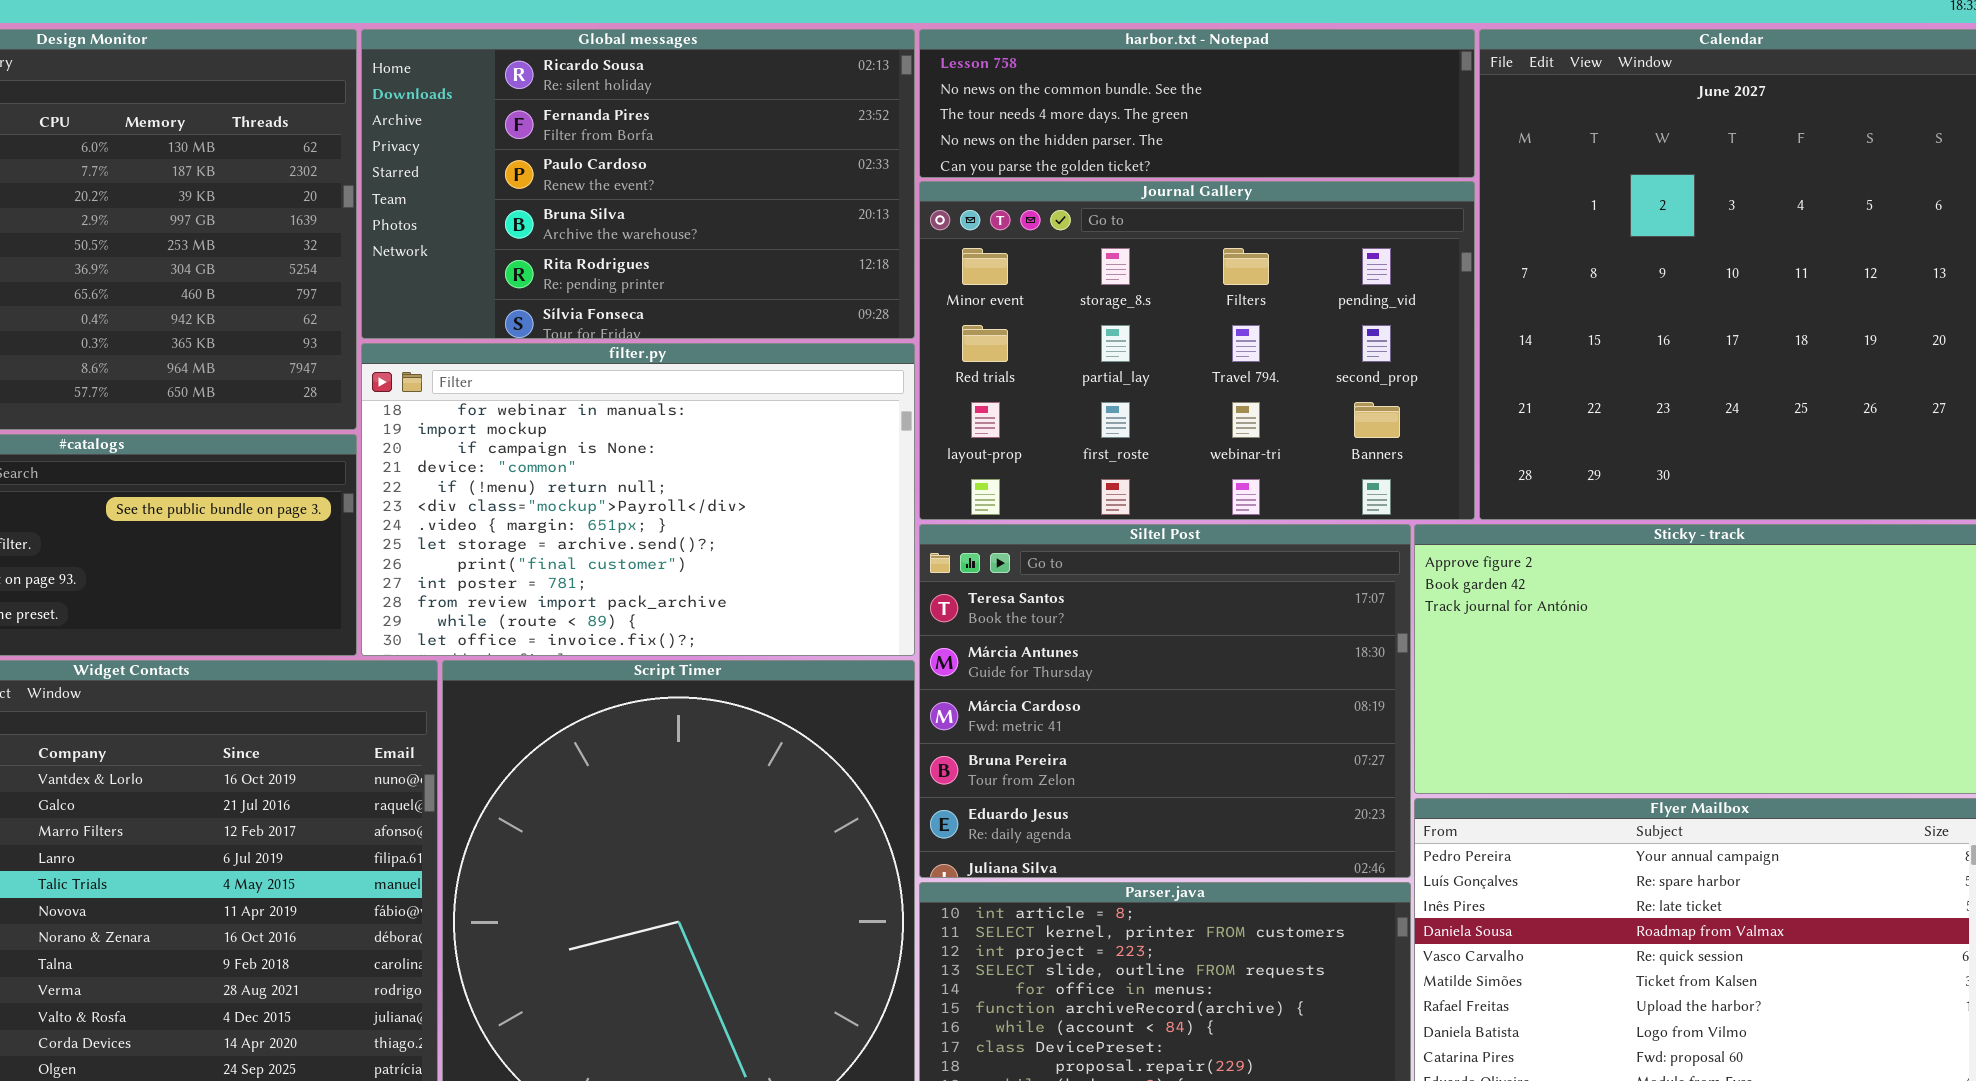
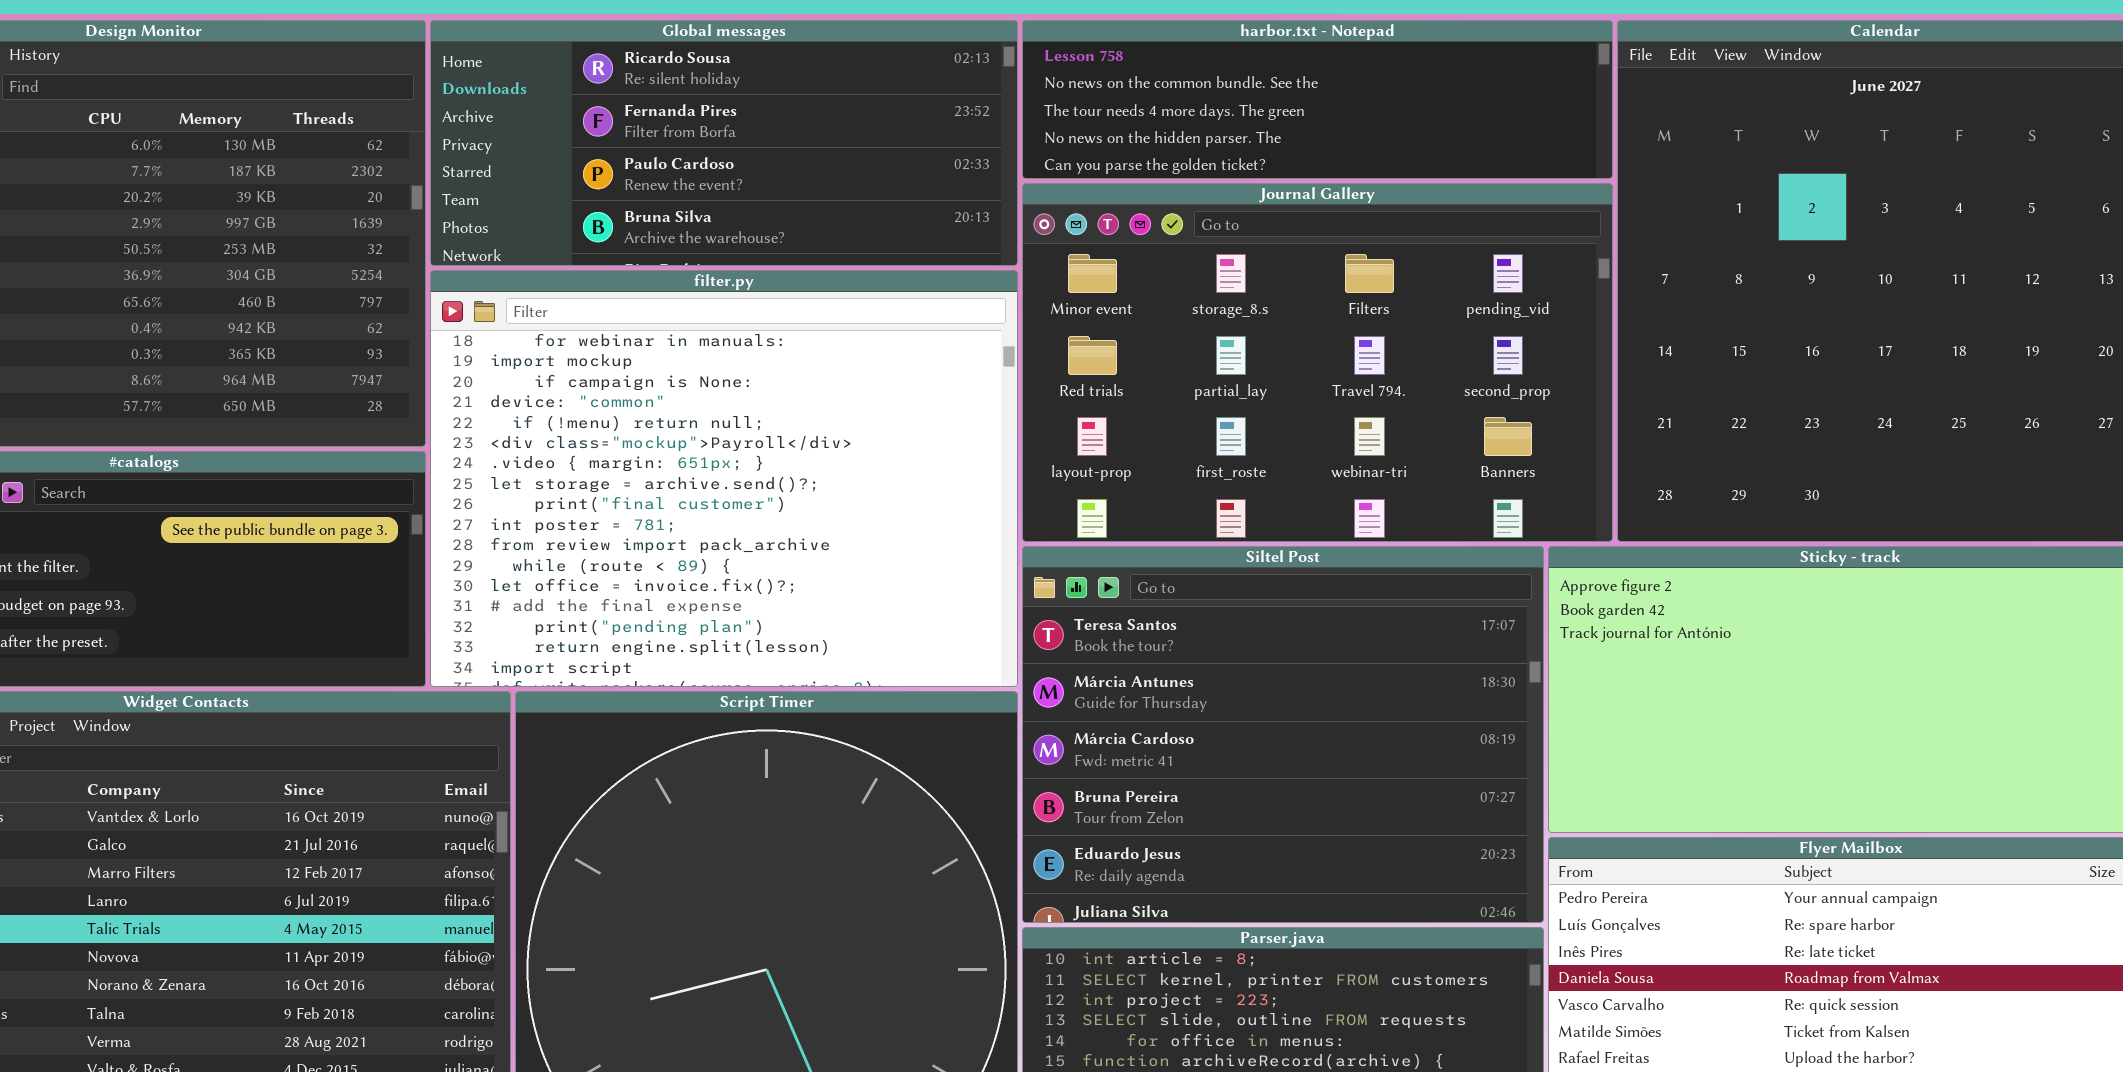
Global messages: [361,29,915,339] -> [430,20,1018,266], resized
filter.py: [361,343,915,656] -> [430,270,1018,687], resized

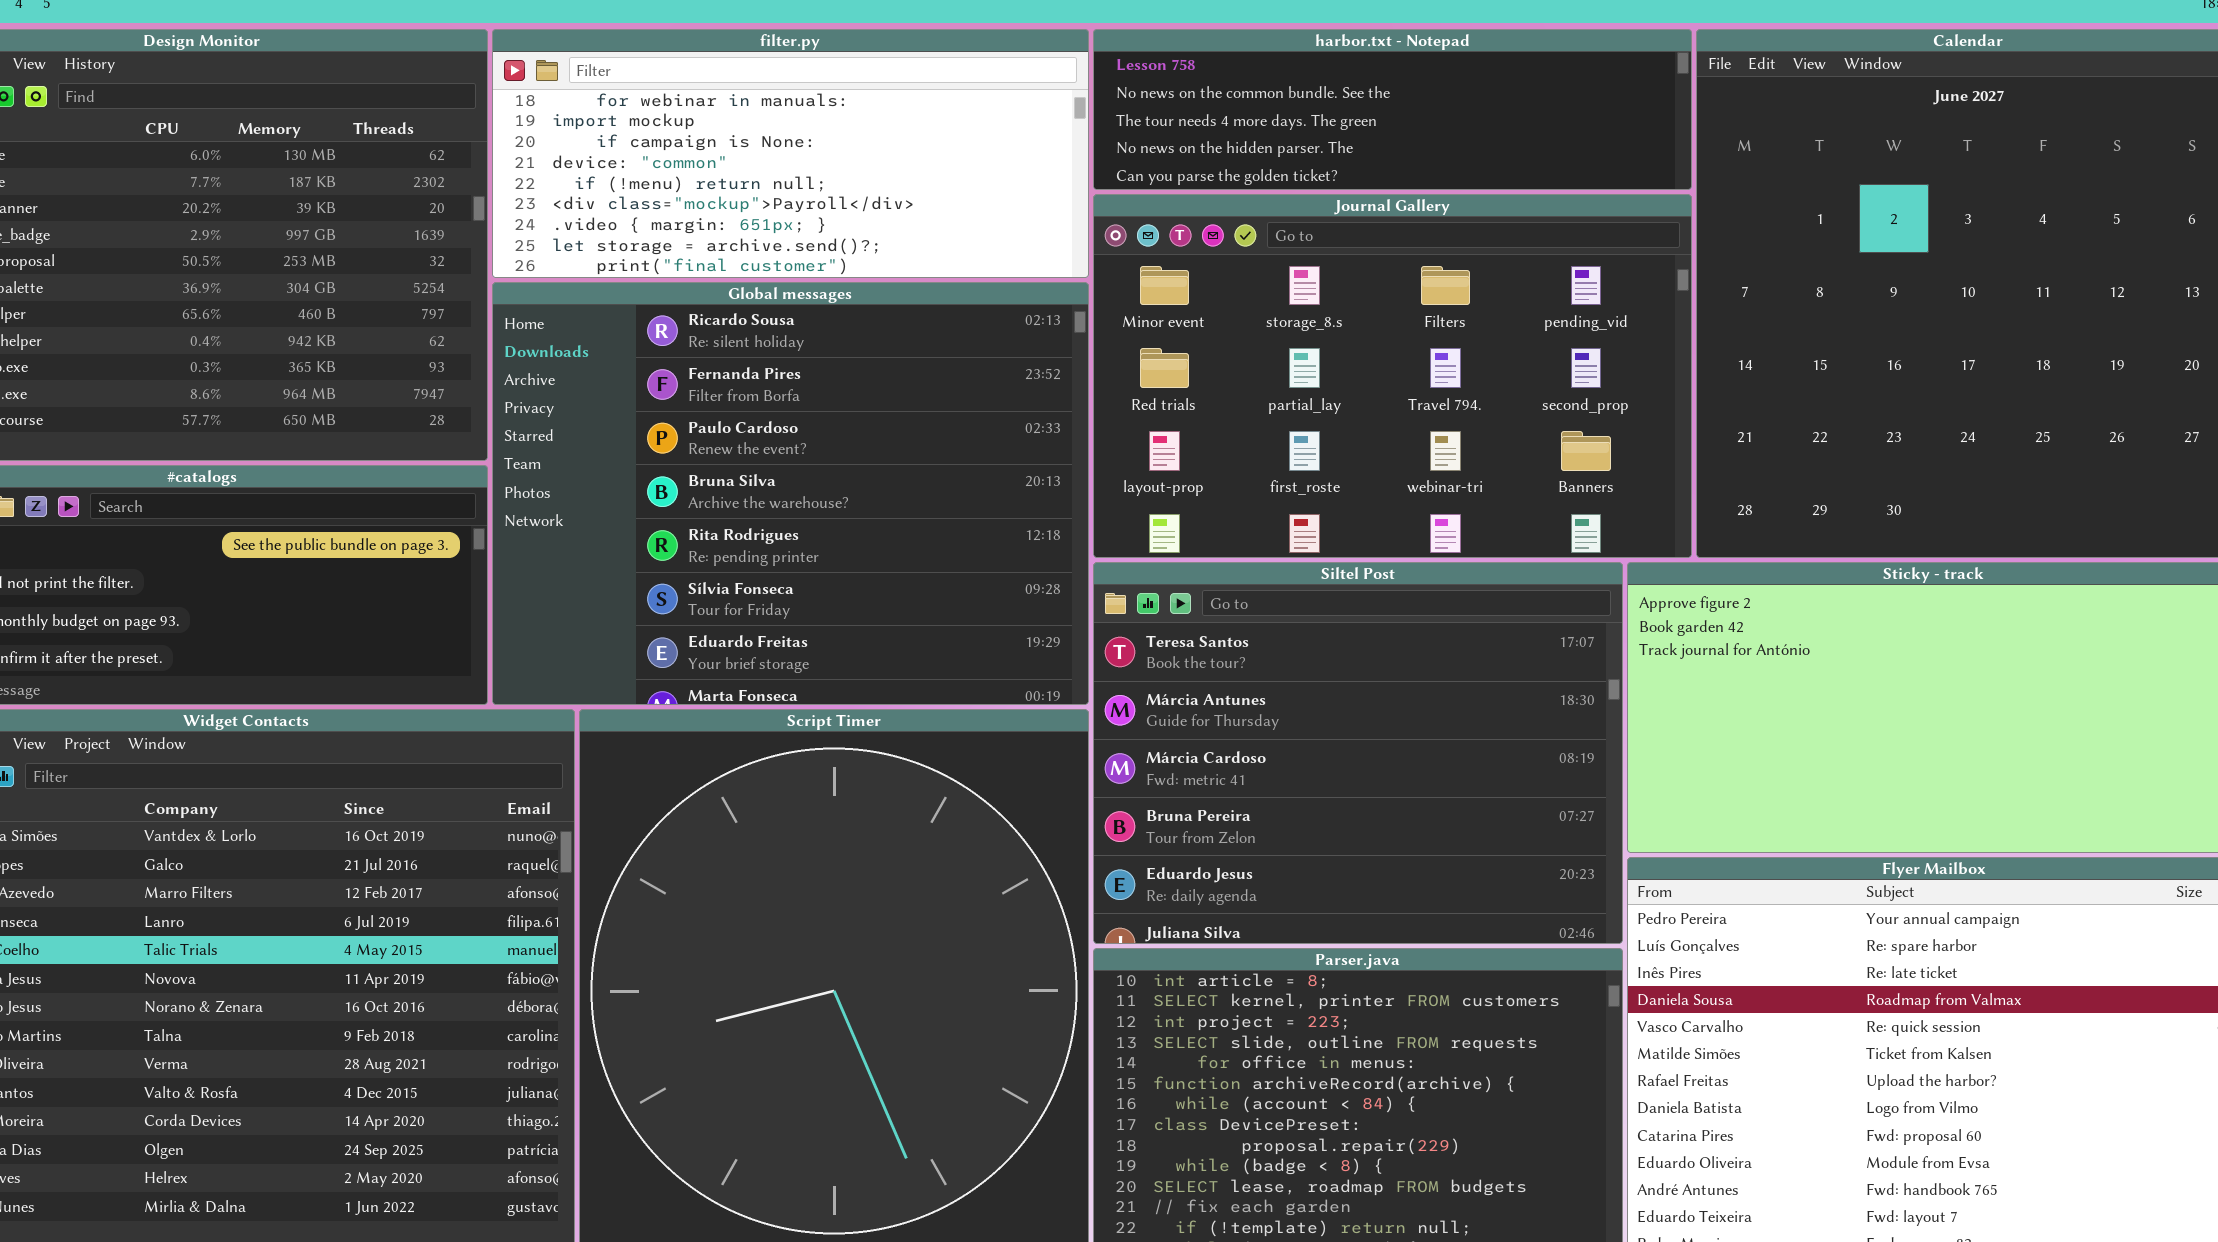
Global messages: [430,20,1018,266] -> [492,282,1089,705], moved, resized
filter.py: [430,270,1018,687] -> [492,29,1089,278], moved, resized

